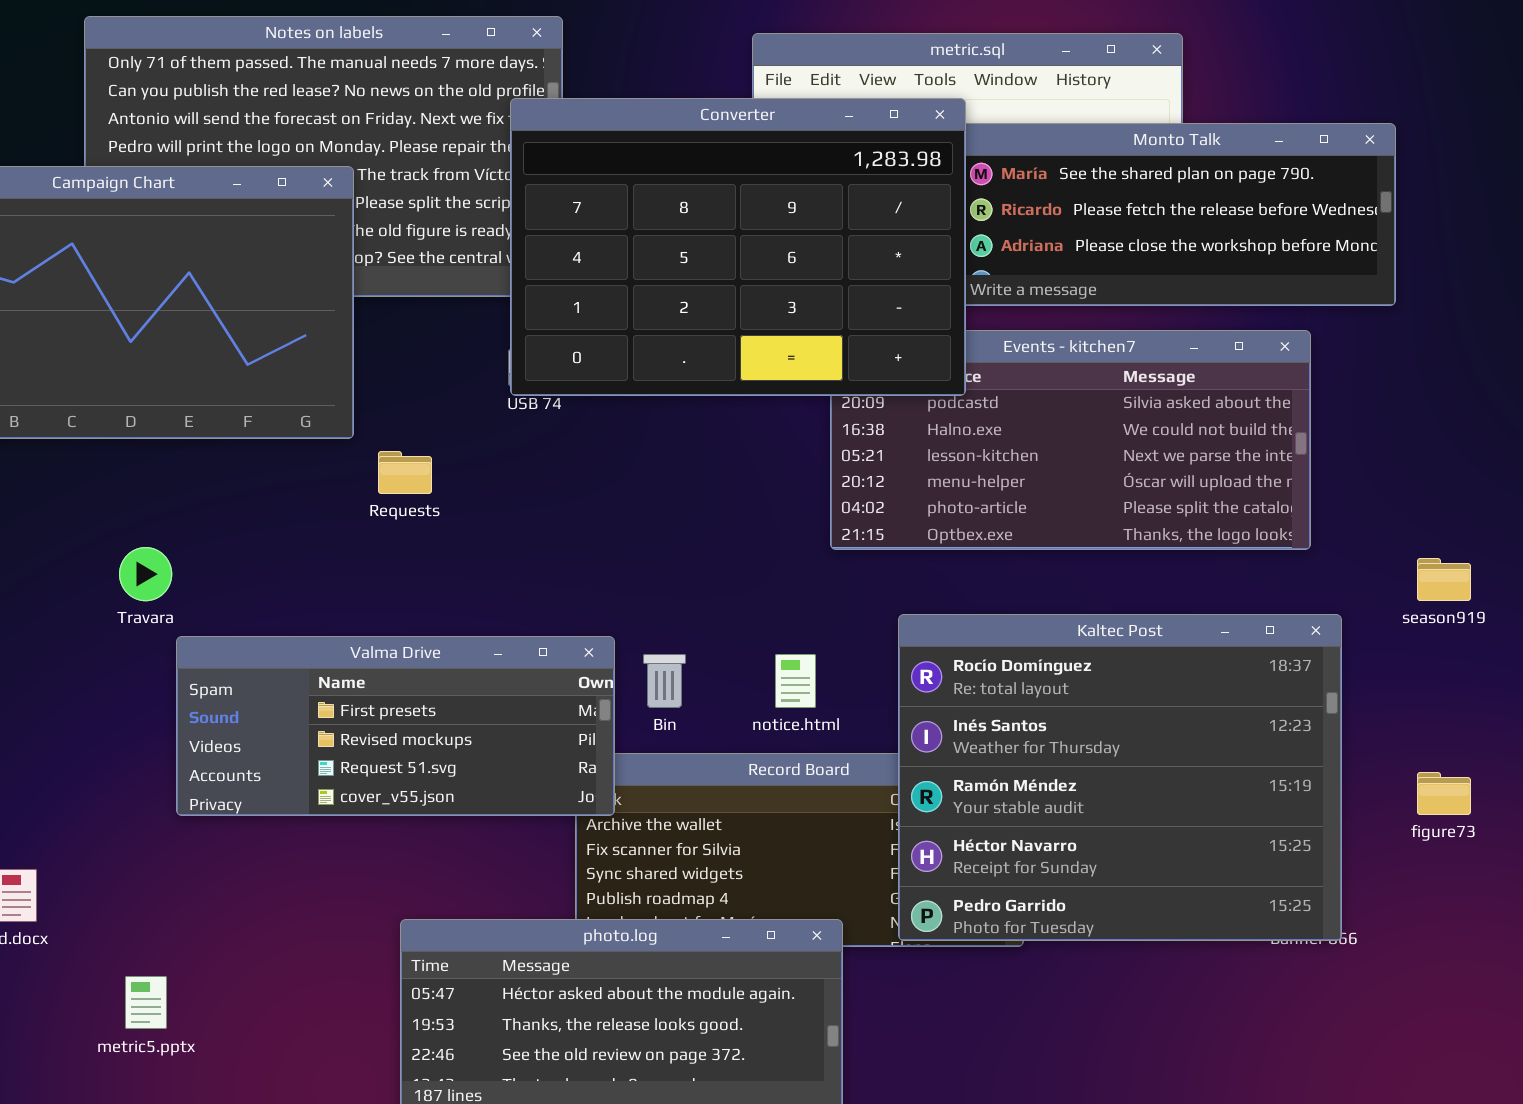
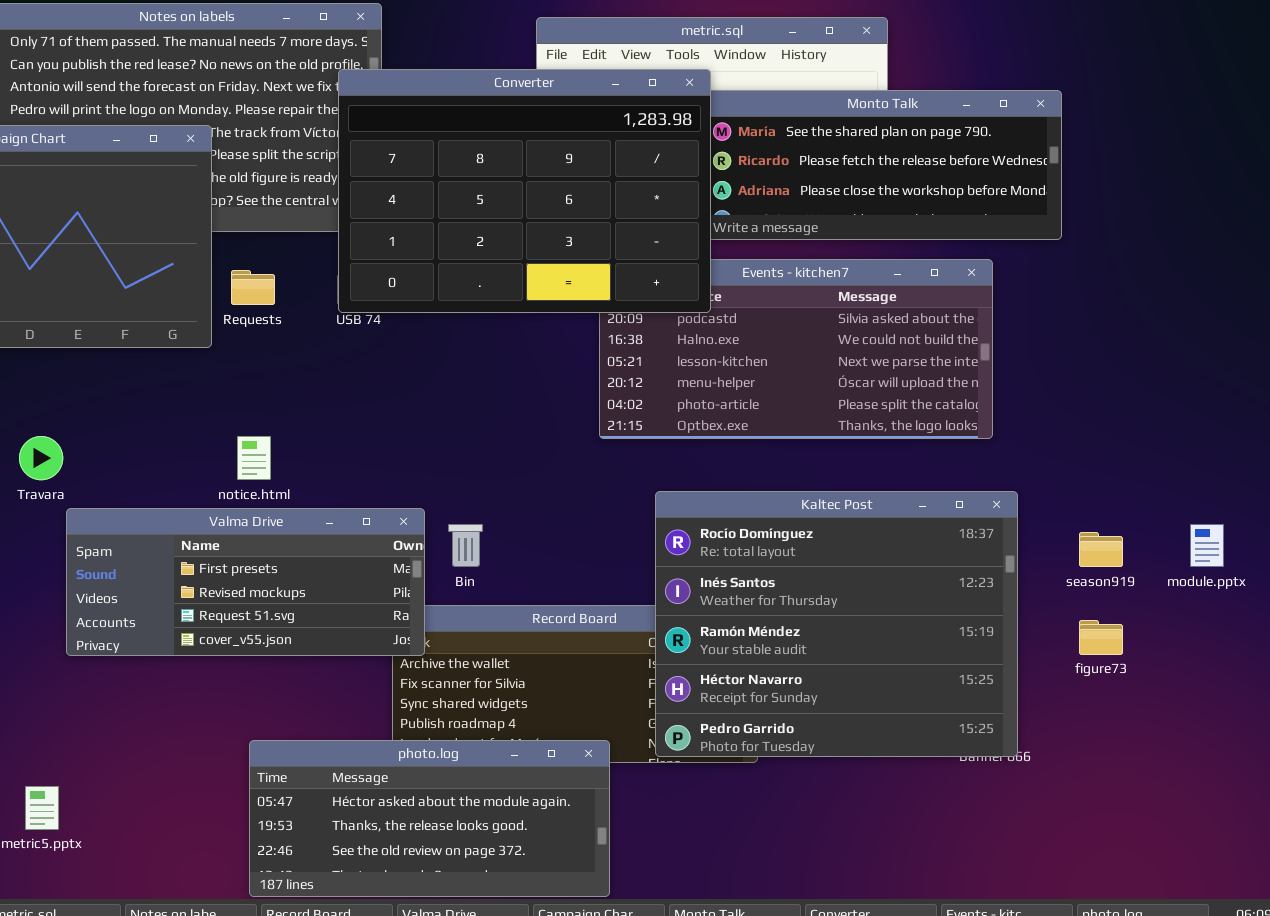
Requests: [378,451,432,494] -> [231,270,275,305], moved
season919: [1417,558,1471,601] -> [1079,532,1123,567], moved
notice.html: [775,654,816,708] -> [237,436,271,480], moved

